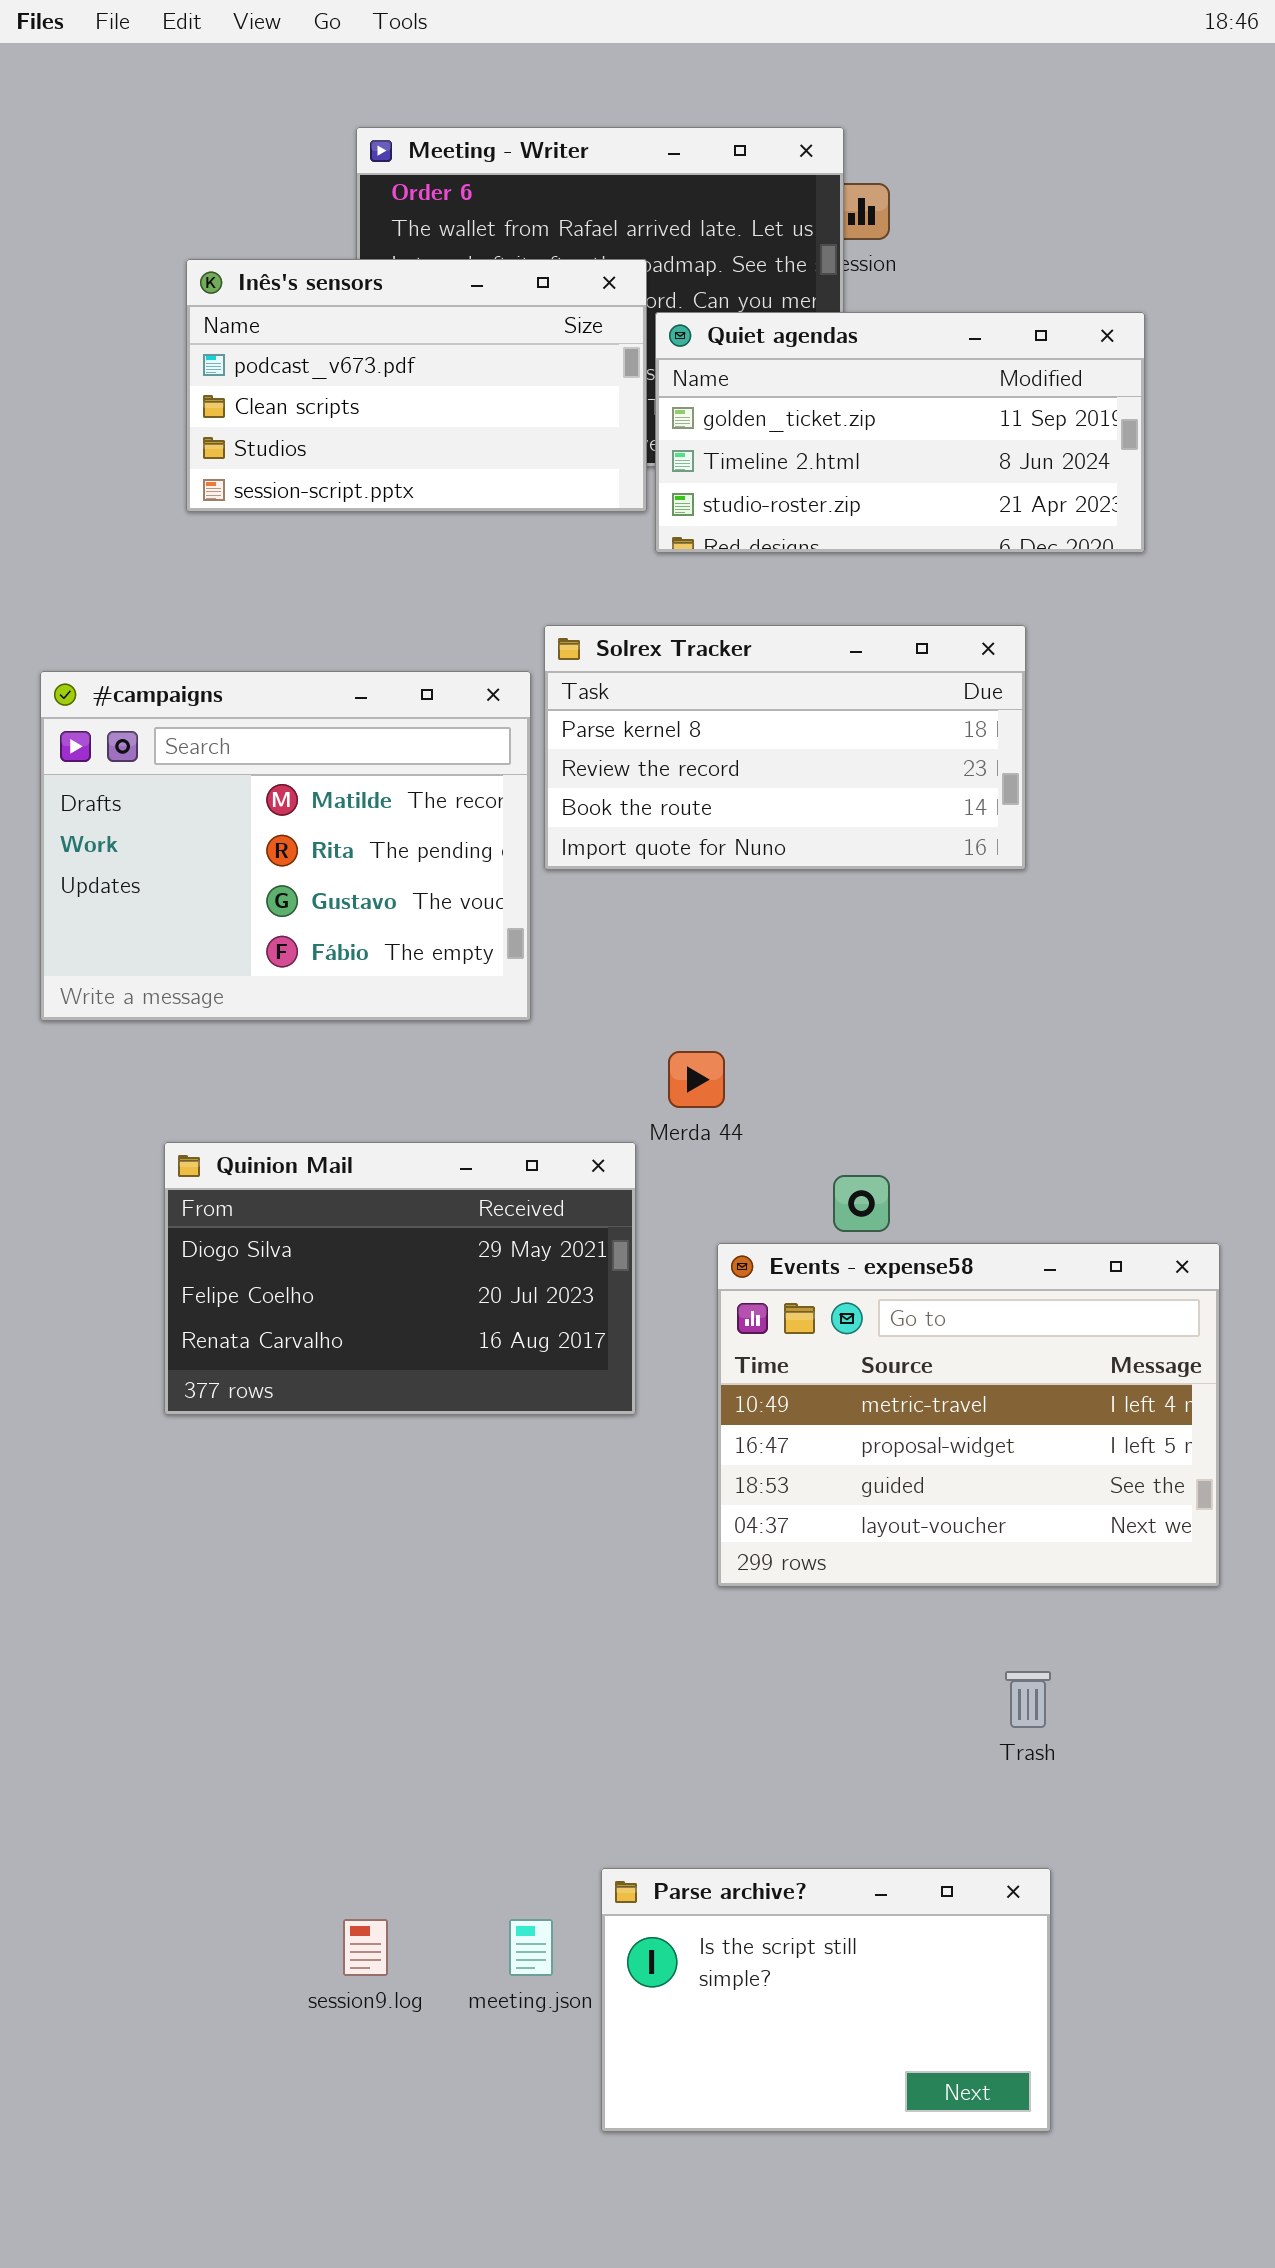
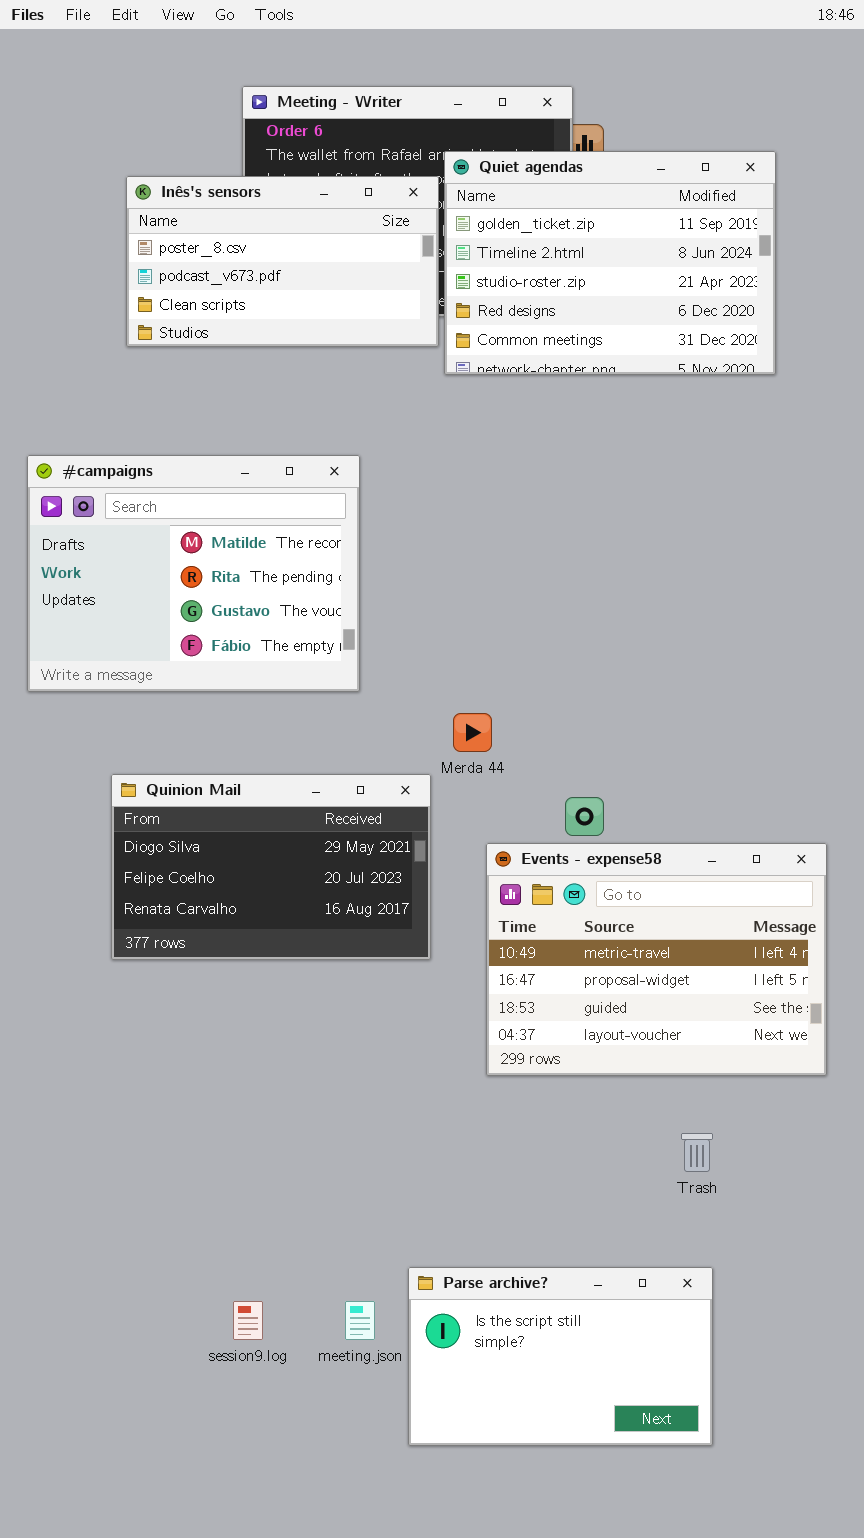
Inês's sensors: [186,259,647,512] -> [126,176,439,347], scrolled up 1 row
Quiet agendas: [655,312,1145,553] -> [444,151,776,375], resized
Solrex Tracker: [544,625,1026,870] -> none, closed

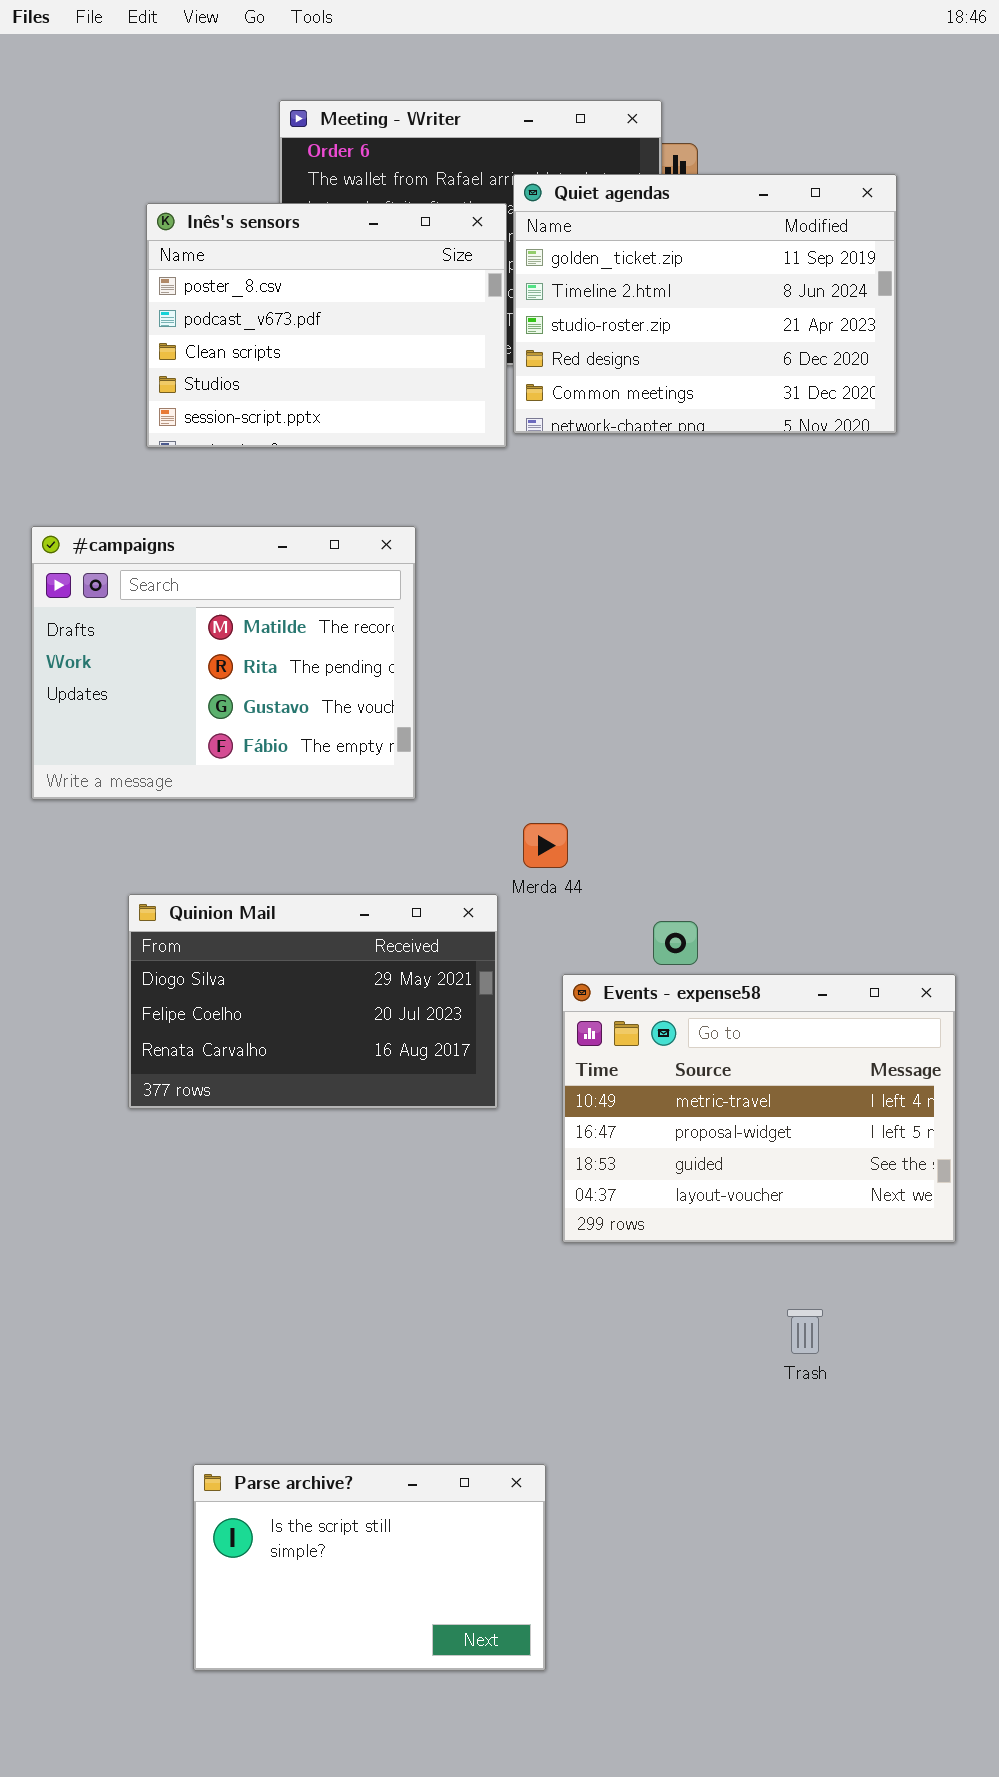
Inês's sensors: [126,176,439,347] -> [146,203,507,448], resized
Parse archive?: [408,1267,713,1446] -> [193,1464,546,1671], moved

